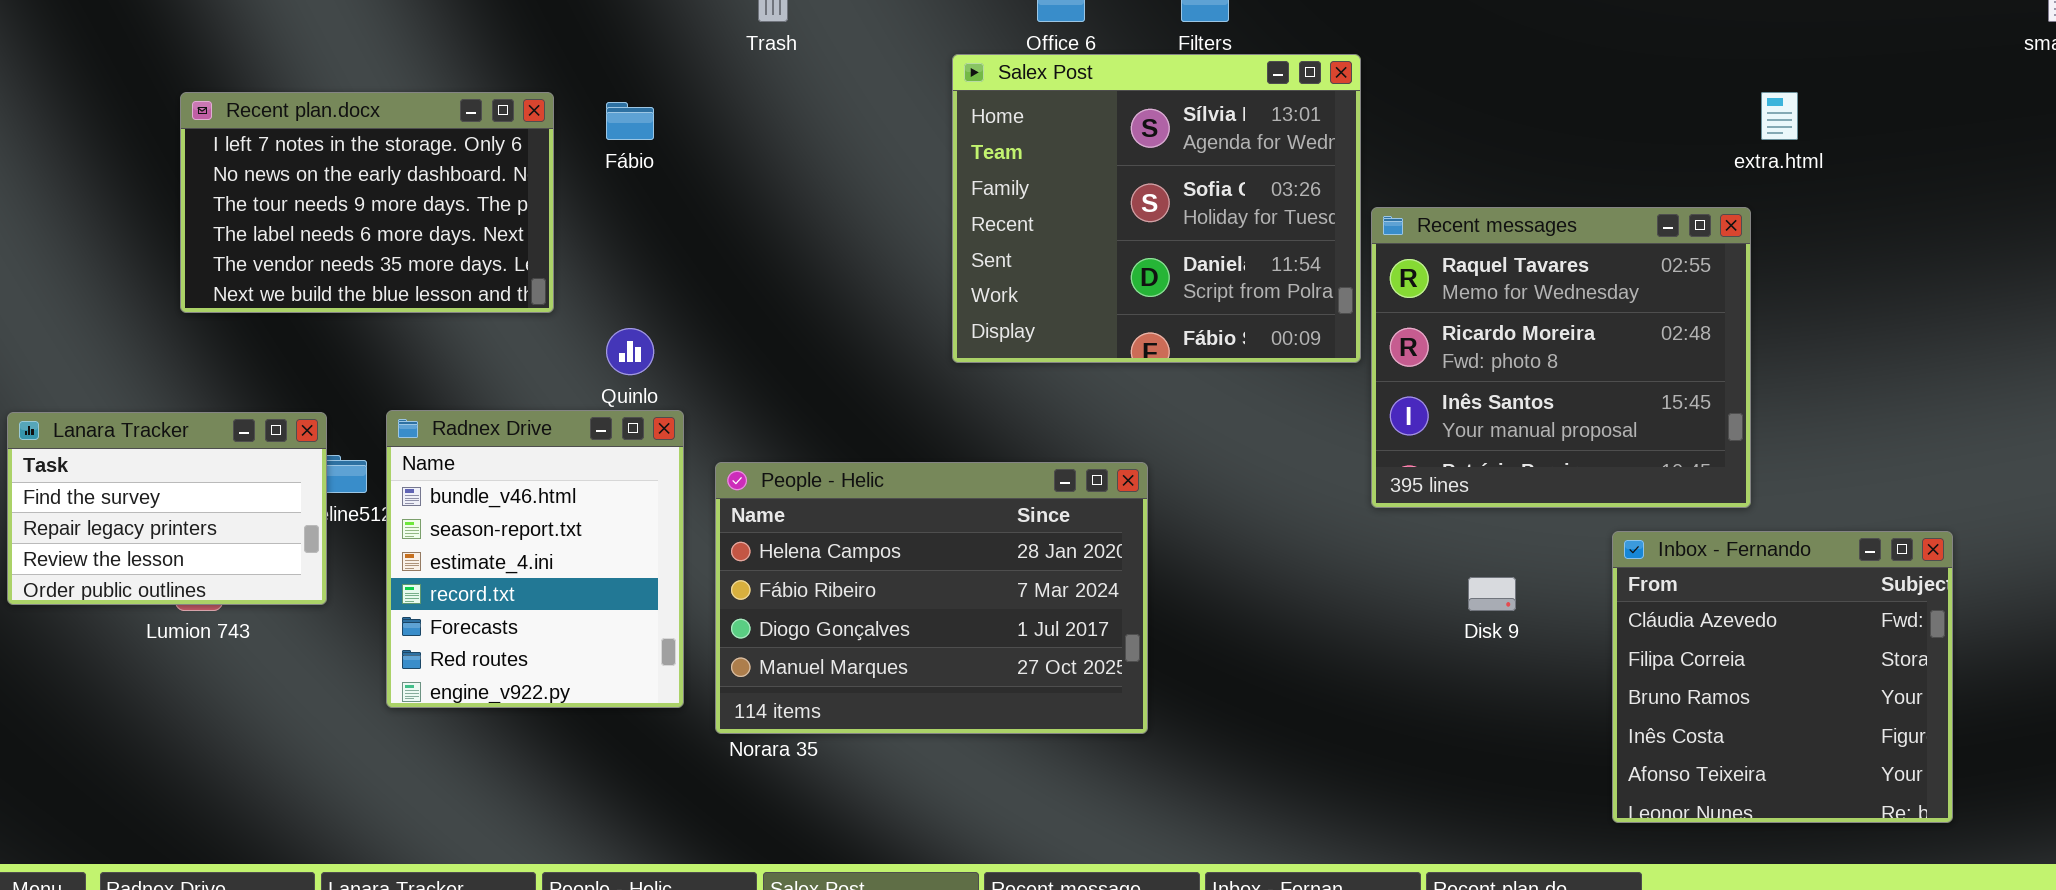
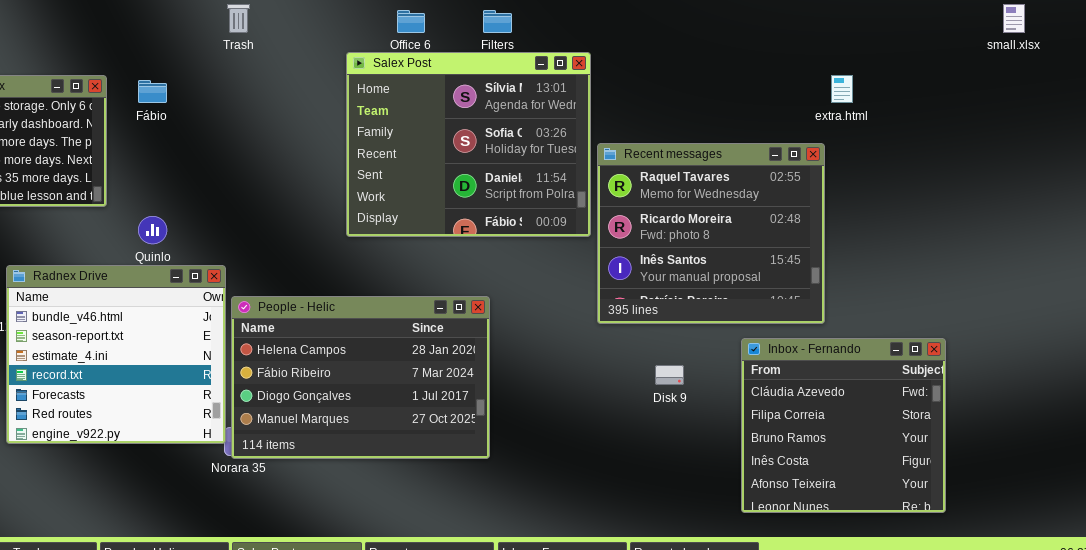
Radnex Drive: [386,410,684,708] -> [6,265,226,444], resized
People - Helic: [715,462,1148,734] -> [231,296,490,459], moved

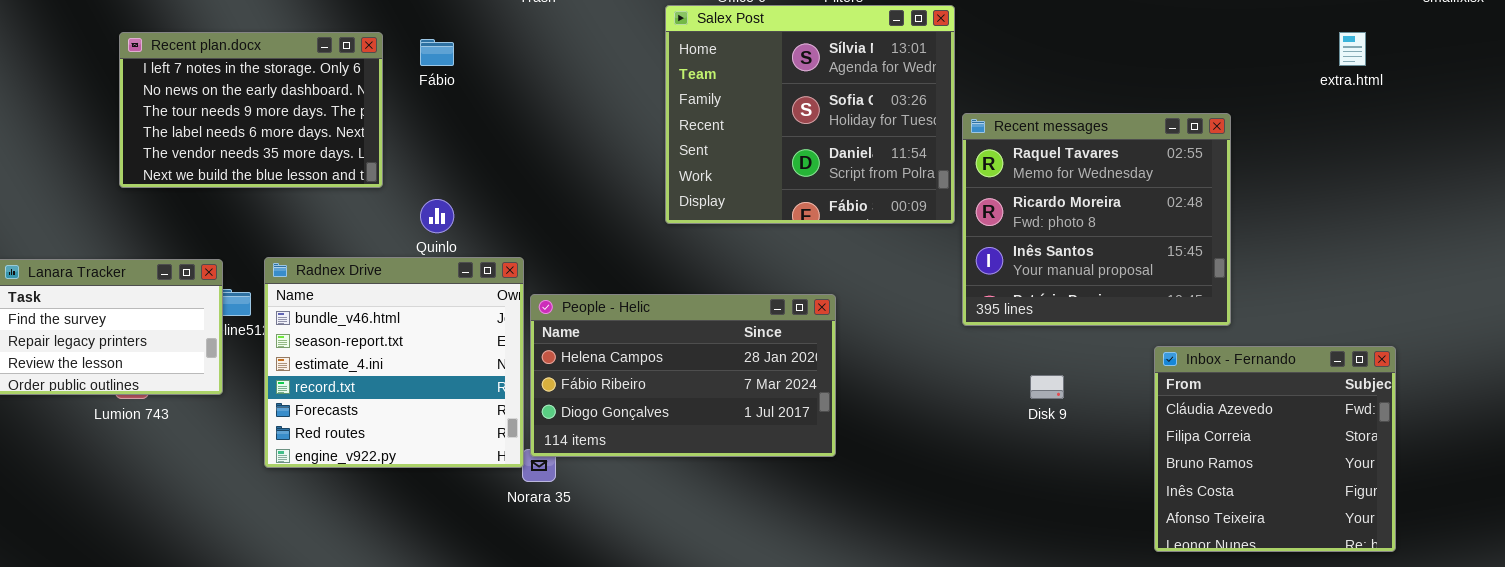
extra.html: [831,75,853,103] -> [1339,32,1366,66], moved
People - Helic: [231,296,490,459] -> [530,294,836,457], resized
Inbox - Fernando: [741,338,946,513] -> [1154,346,1396,552], moved

